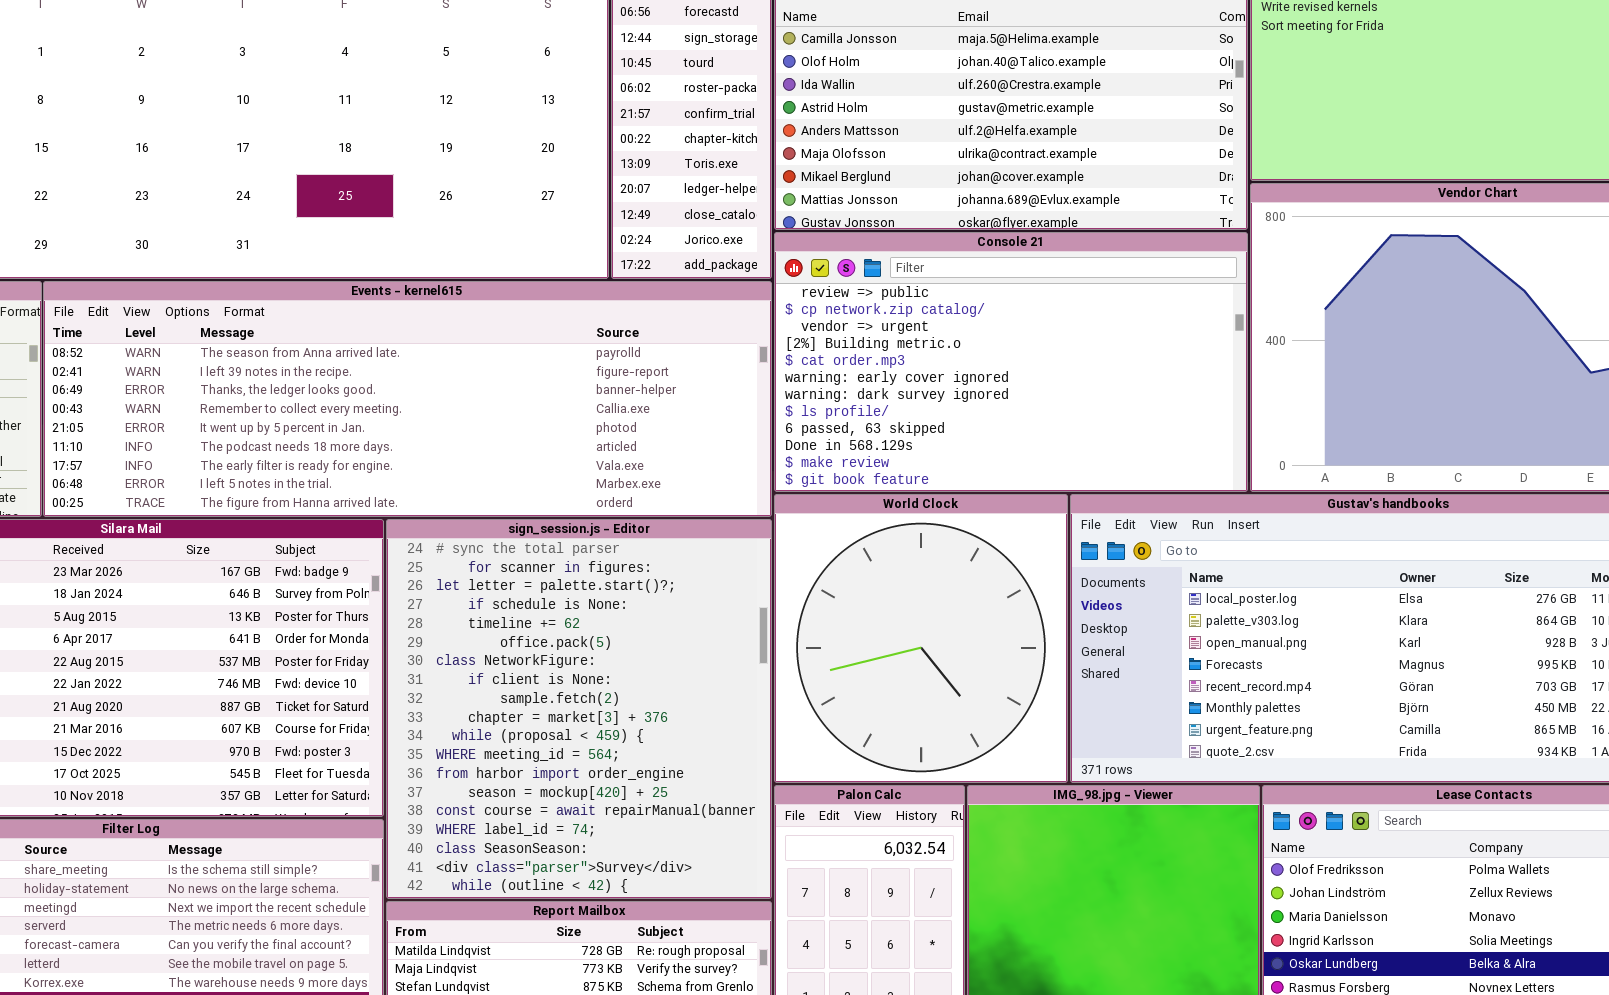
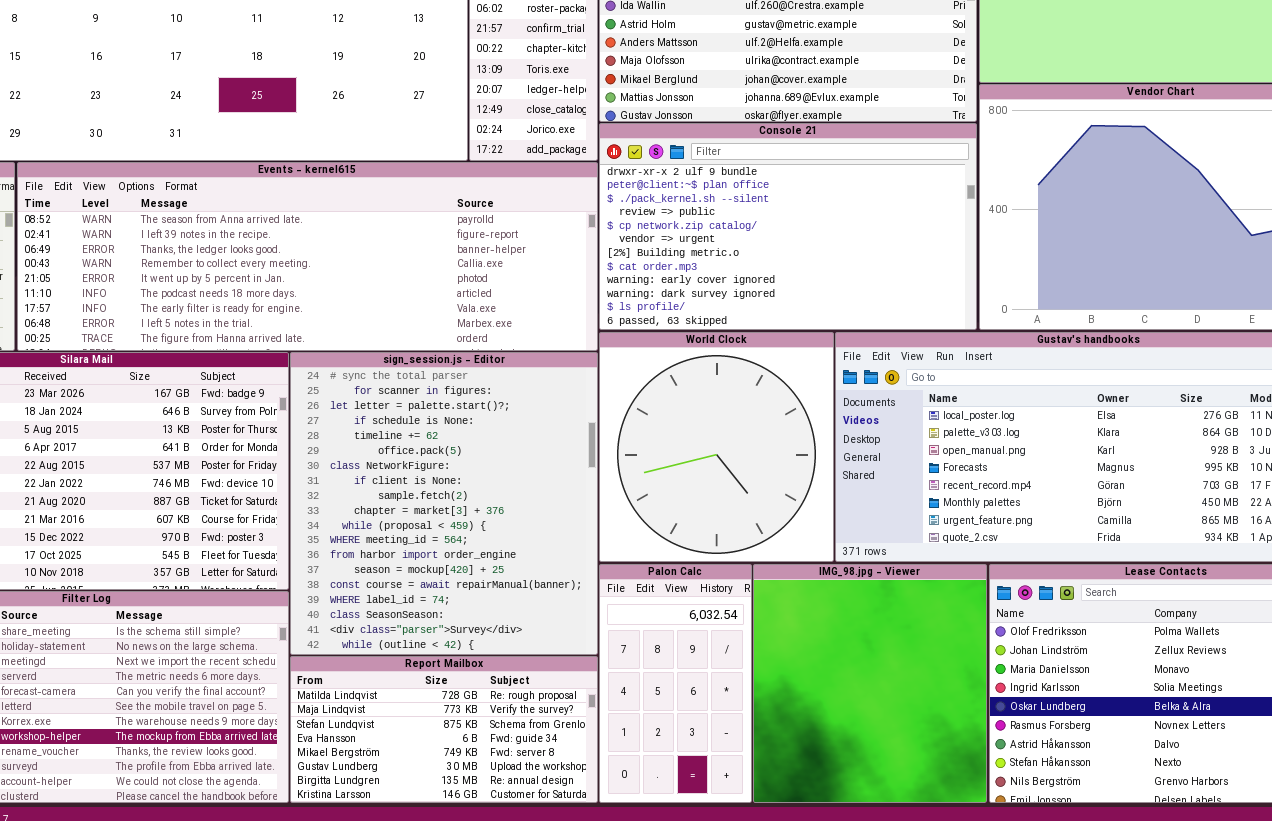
Console 21: [774,232,1248,492] -> [599,123,977,330], scrolled up 3 rows

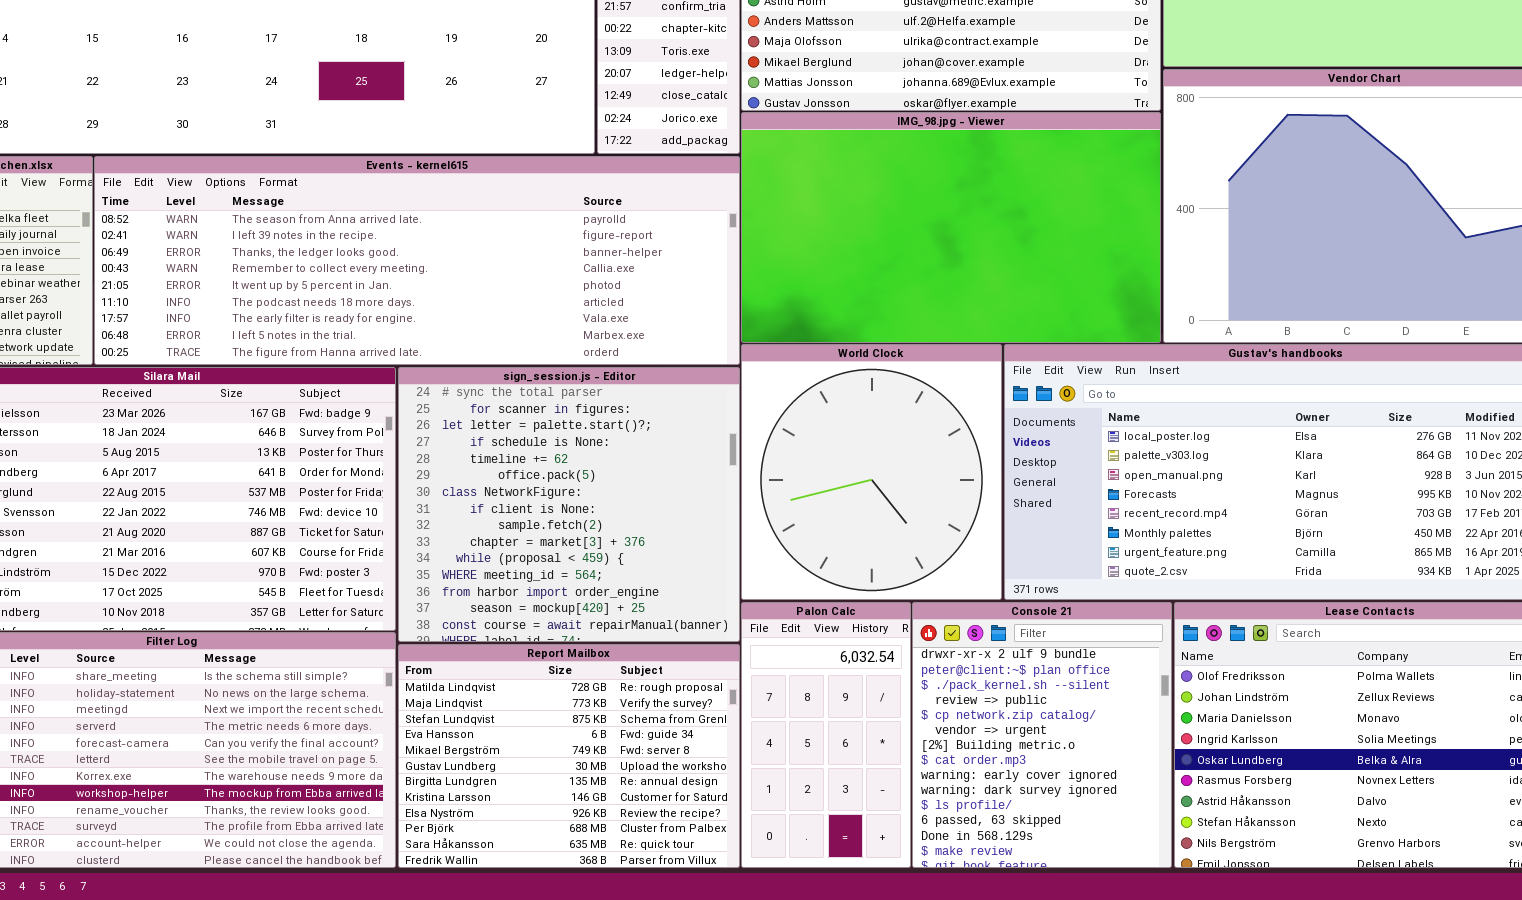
Console 21: [599,123,977,330] -> [912,602,1172,868], moved, resized
sign_session.js - Editor: [290,352,598,655] -> [398,367,740,642], resized
IMG_98.jpg - Viewer: [753,564,987,803] -> [741,112,1161,343], moved, resized
Report Mailbox: [290,656,598,803] -> [398,644,740,868], resized

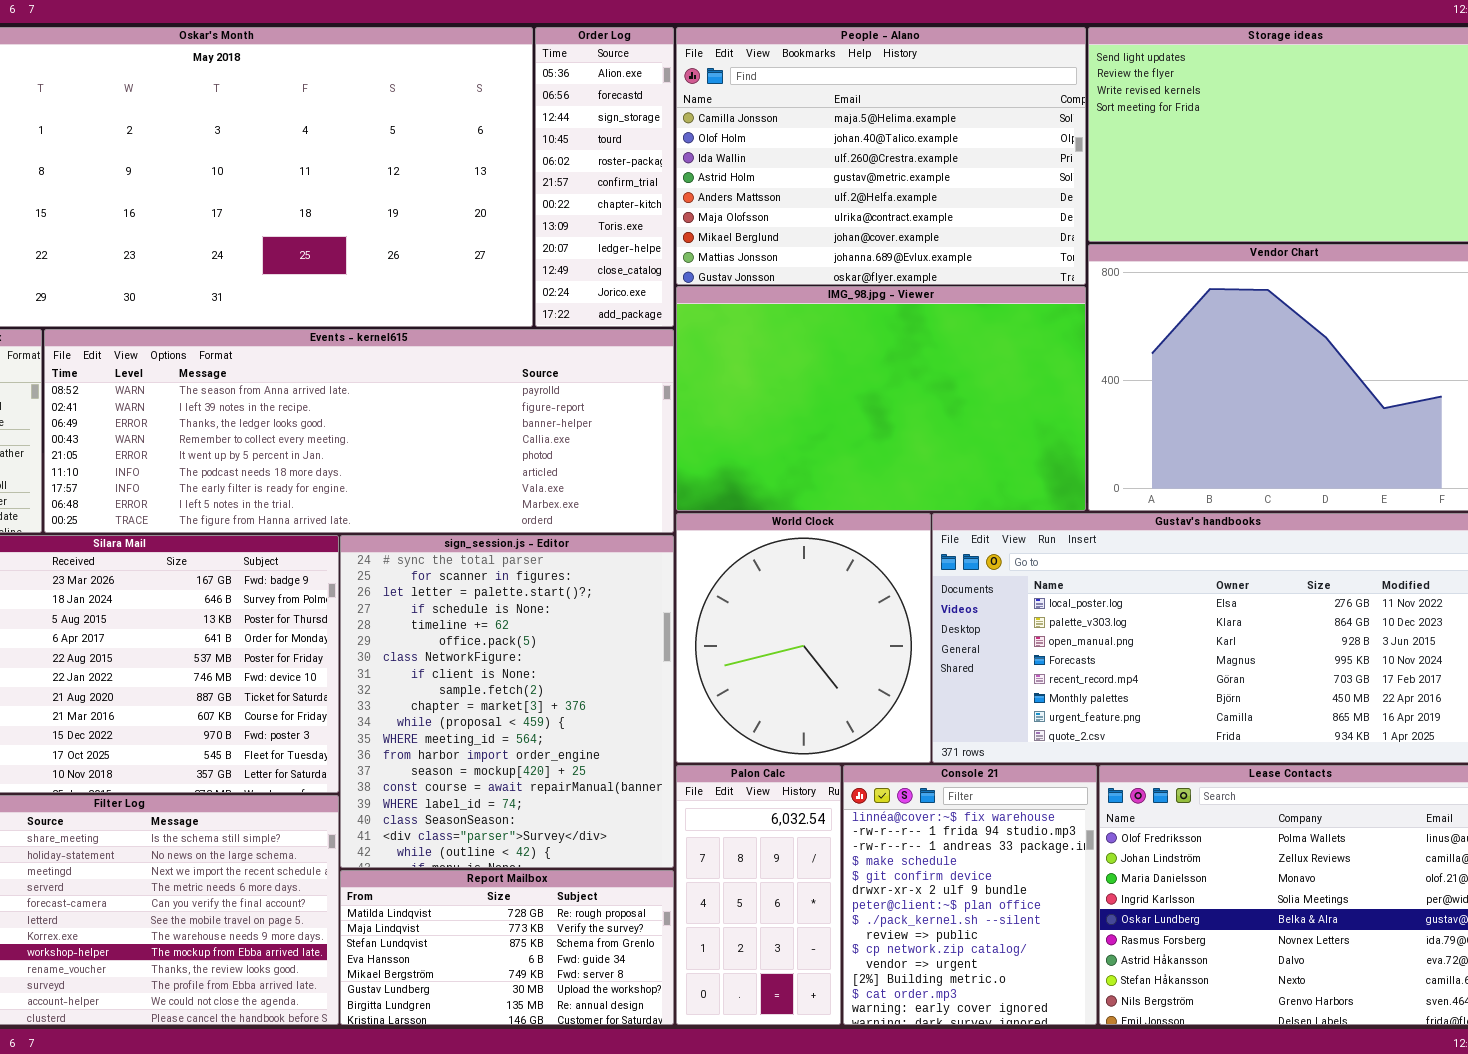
sign_session.js - Editor: [398,367,740,642] -> [340,535,674,868], resized
Console 21: [912,602,1172,868] -> [843,765,1097,1025], scrolled up 5 rows
Report Mailbox: [398,644,740,868] -> [340,870,674,1025], resized

